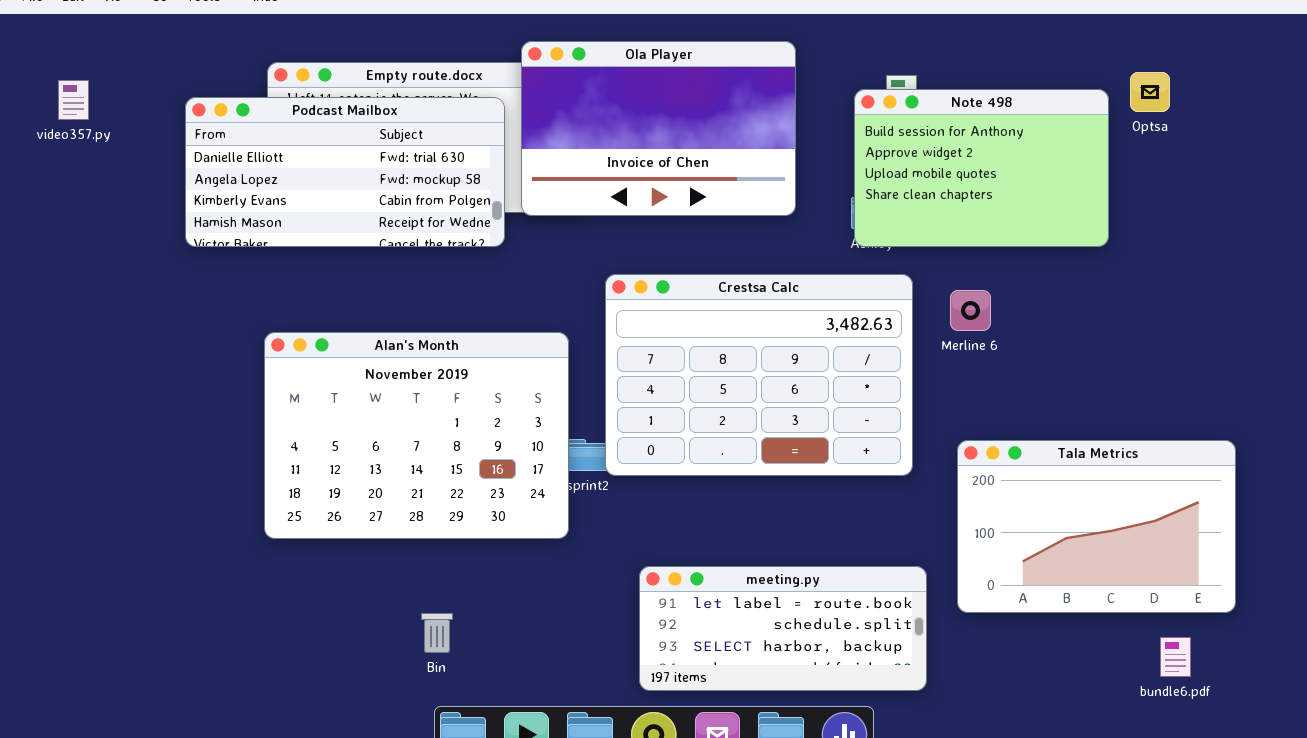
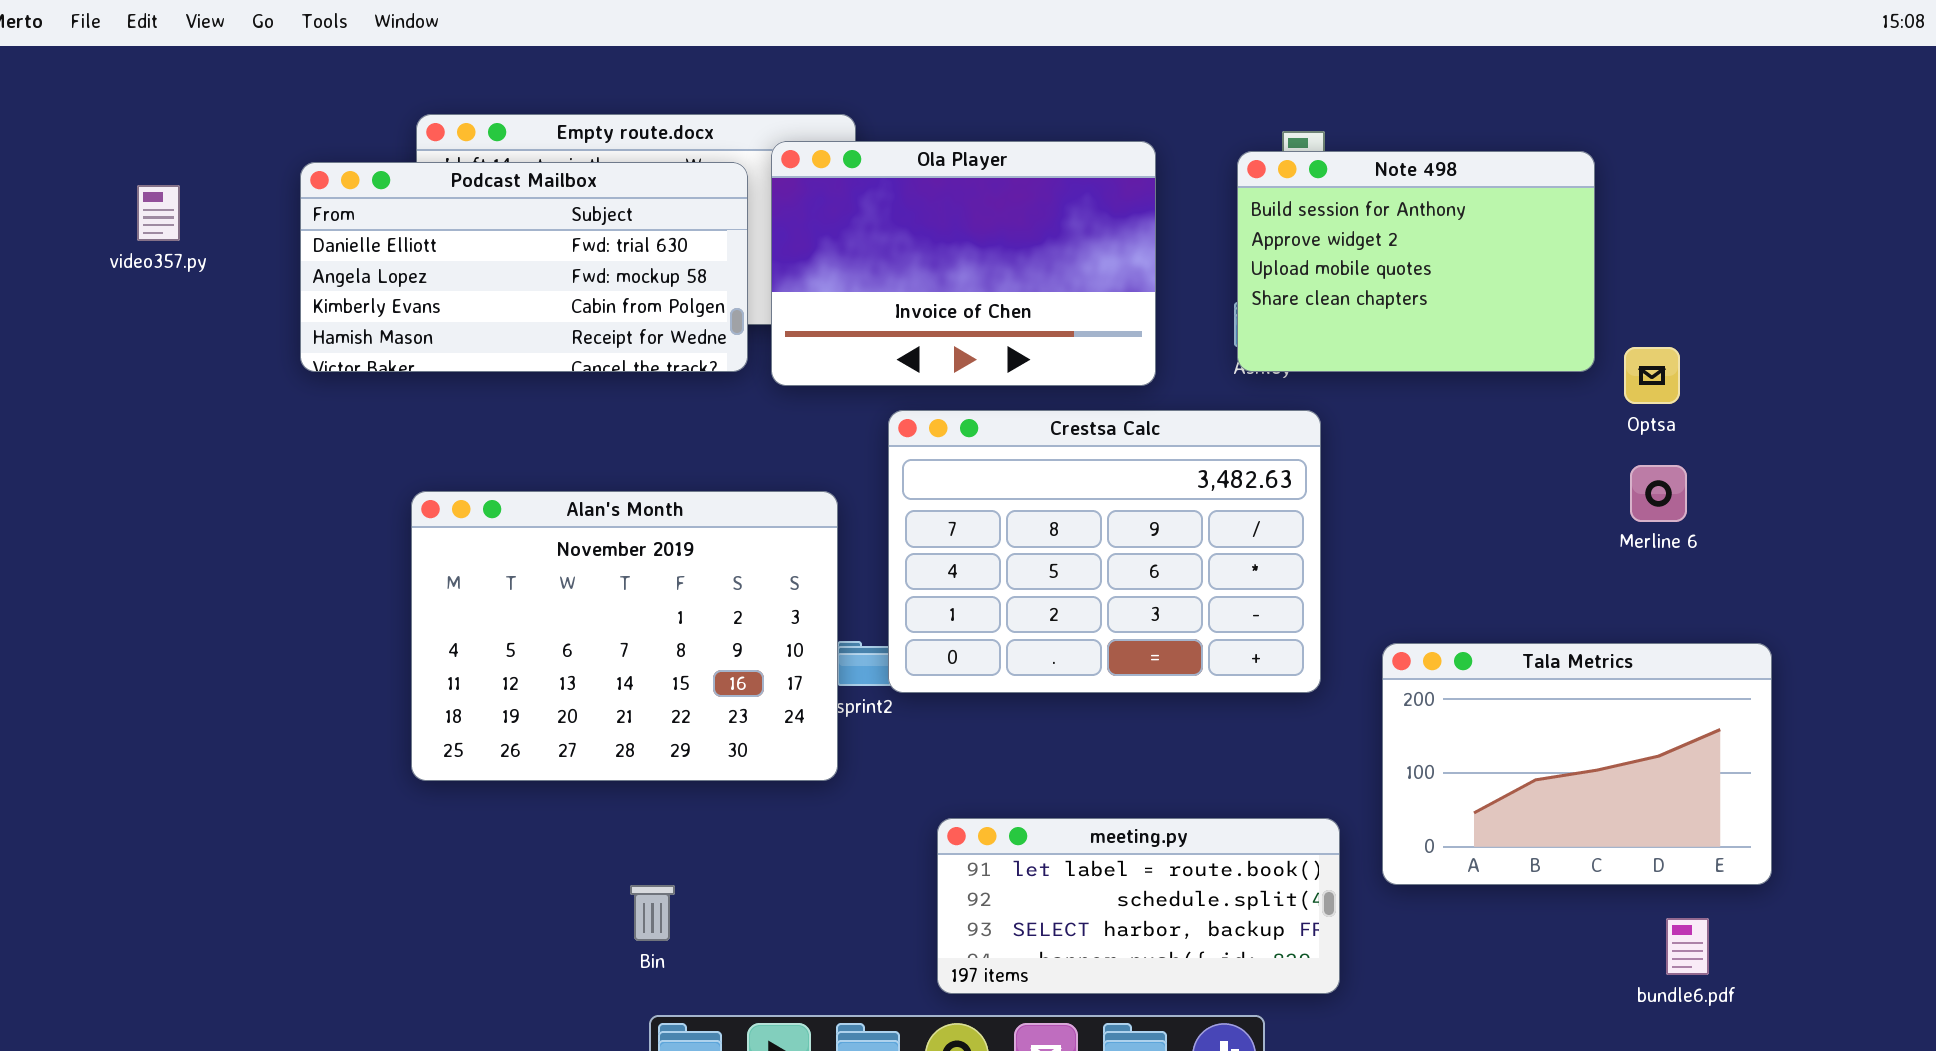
Ola Player: [521,41,796,216] -> [771,141,1156,386], moved
Optsa: [1130,72,1170,112] -> [1624,347,1680,404], moved
video357.py: [58,80,89,120] -> [137,185,180,241], moved
Merline 6: [950,290,991,331] -> [1630,465,1687,522], moved

